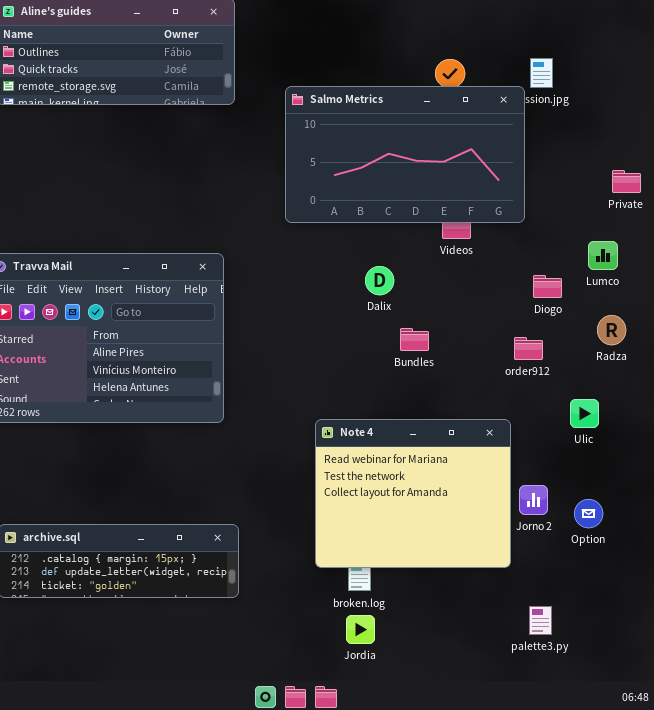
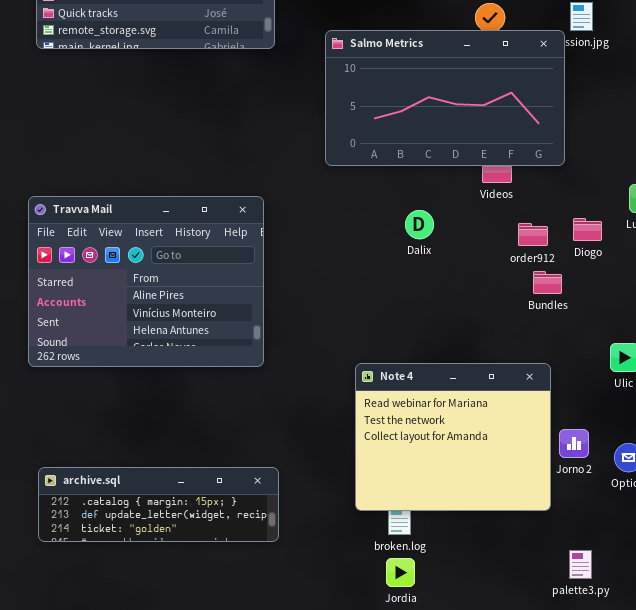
Bundles: [400,328,429,351] -> [533,271,562,294], moved
order912: [514,337,543,360] -> [518,223,548,246], moved

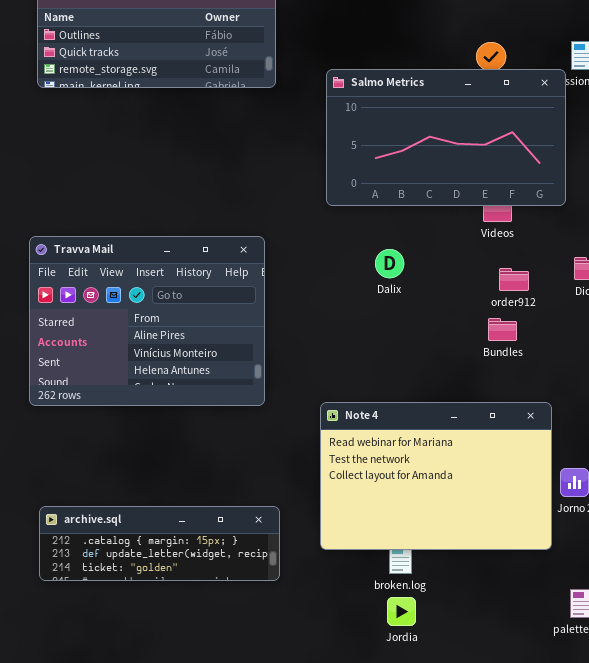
Dalix: [405,210,434,239] -> [375,249,404,278], moved
order912: [518,223,548,246] -> [499,268,529,291], moved
Bundles: [533,271,562,294] -> [488,318,517,341], moved
Note 4: [355,363,551,511] -> [320,402,552,550], resized

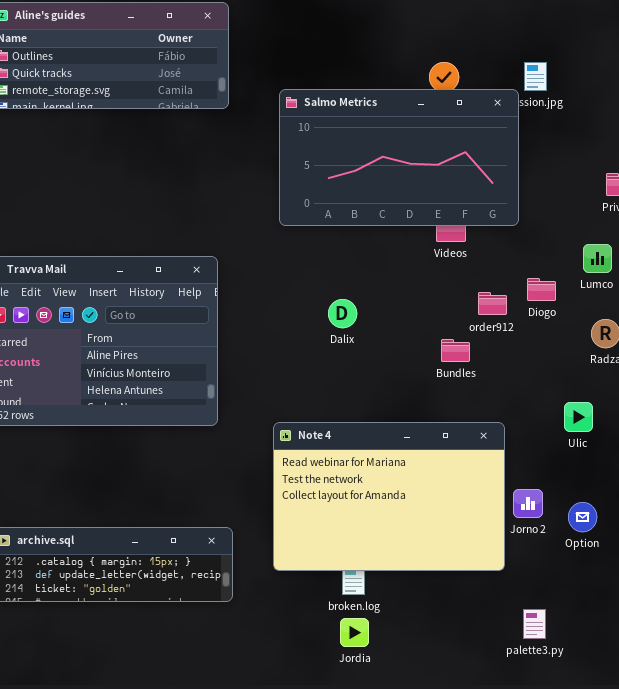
Dalix: [375,249,404,278] -> [328,299,357,328], moved
order912: [499,268,529,291] -> [478,292,507,315], moved

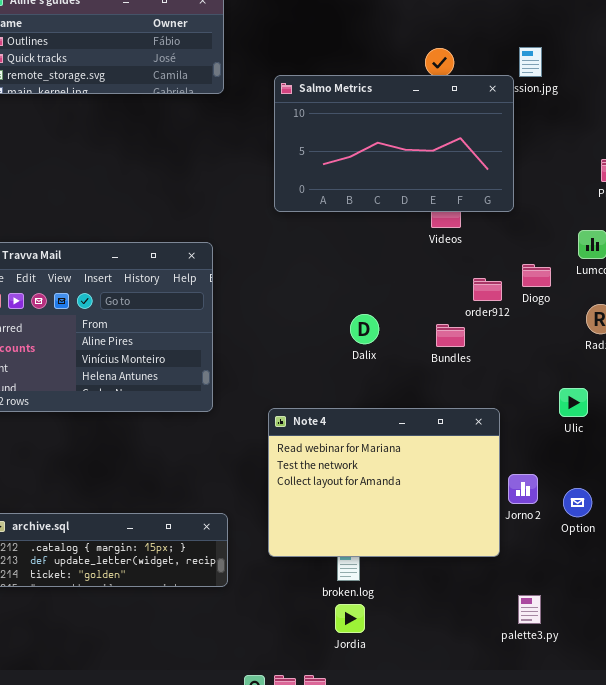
Dalix: [328,299,357,328] -> [350,314,379,344], moved

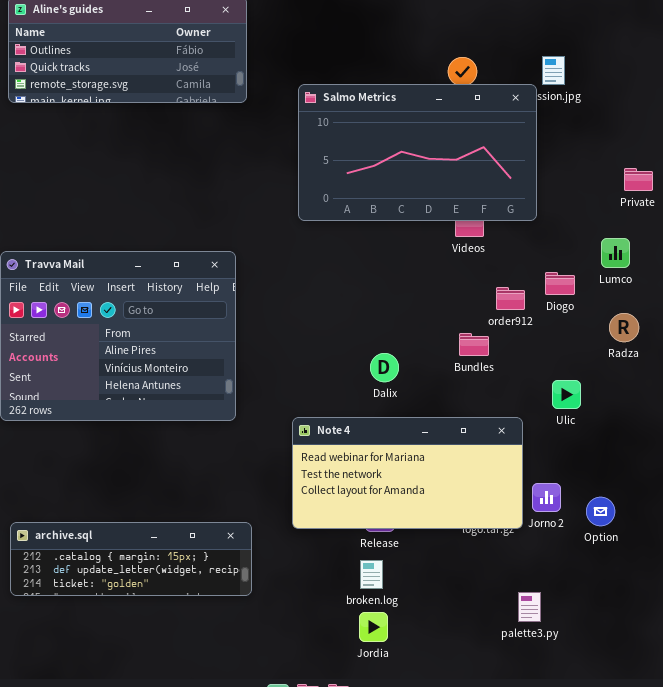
Dalix: [350,314,379,344] -> [370,353,399,382], moved
Ulic: [559,388,588,417] -> [552,380,581,409], moved
Note 4: [268,408,500,557] -> [292,417,523,529], resized
palette3.py: [518,595,541,624] -> [518,592,541,622], moved

